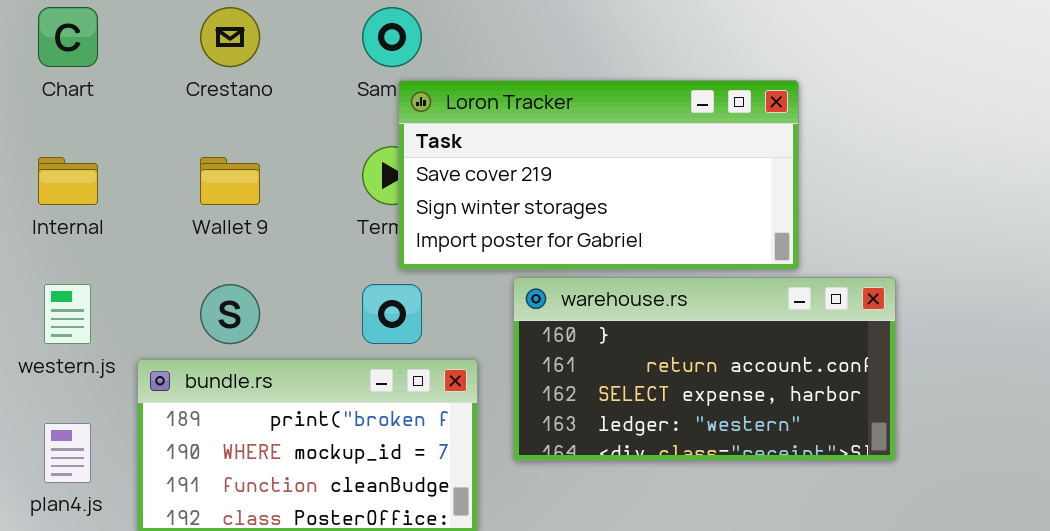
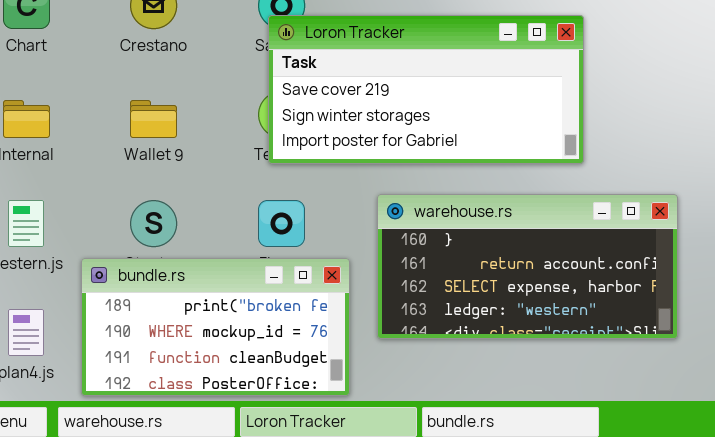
Loron Tracker: [398,80,799,270] -> [268,15,584,164], moved

